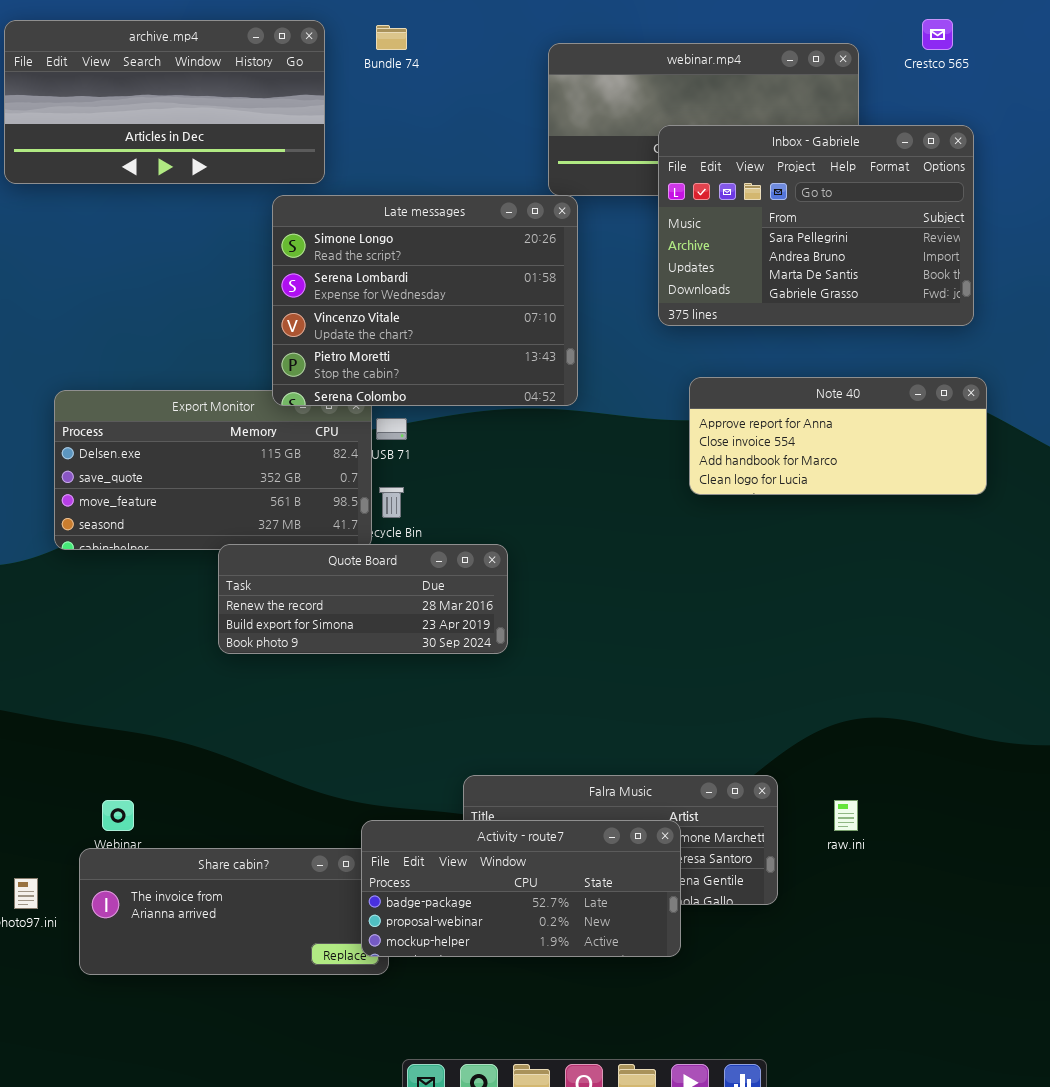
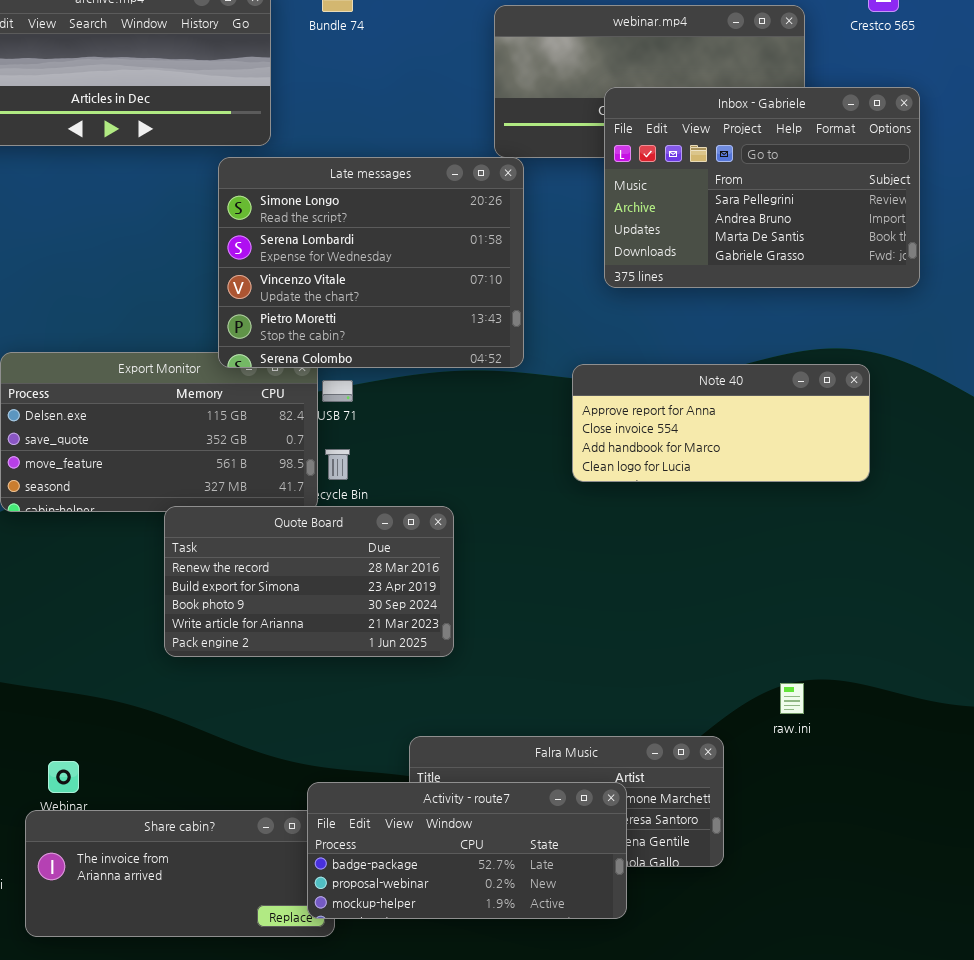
Note 40: [689,377,987,495] -> [572,364,870,482], moved
Quote Board: [218,544,508,654] -> [164,506,454,657], resized
raw.ini: [834,800,858,831] -> [780,683,804,714], moved

